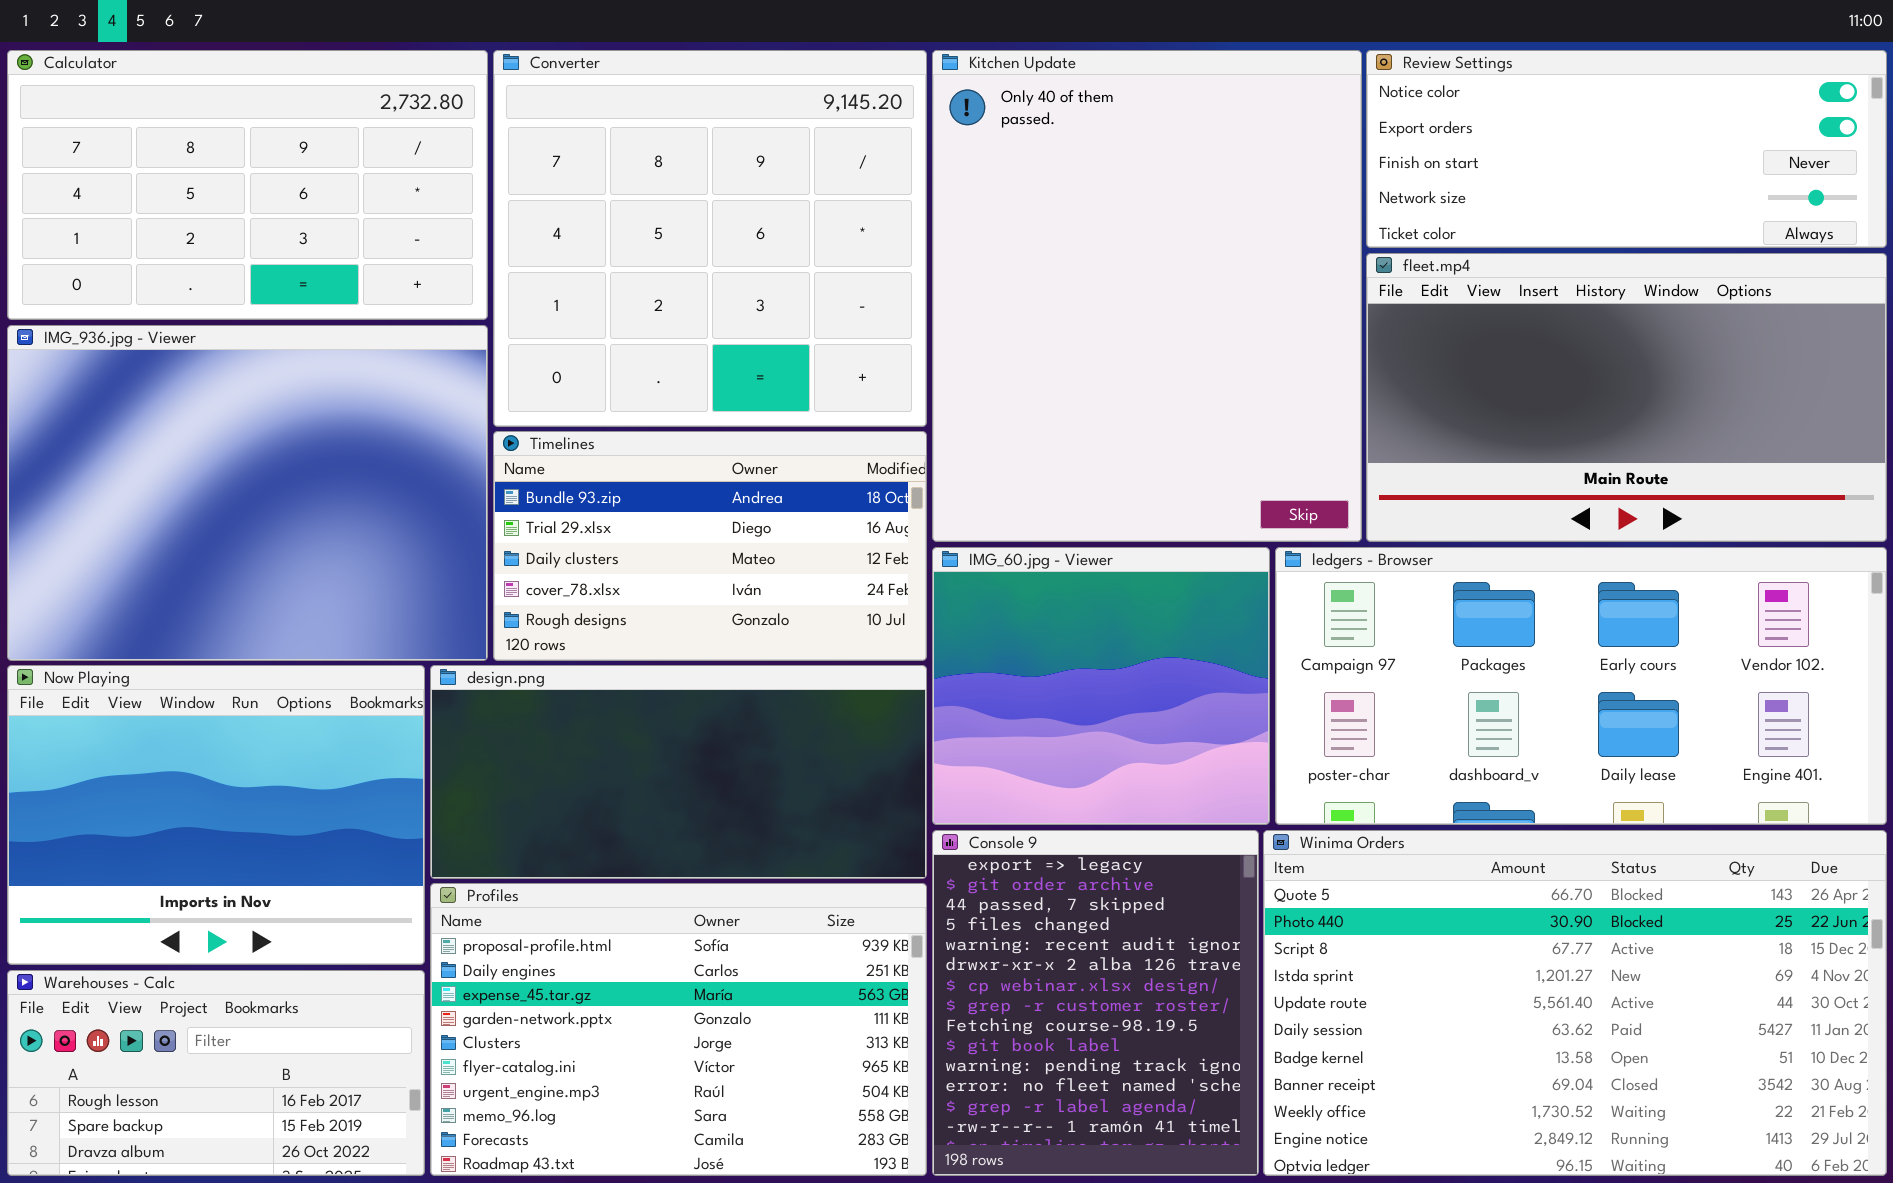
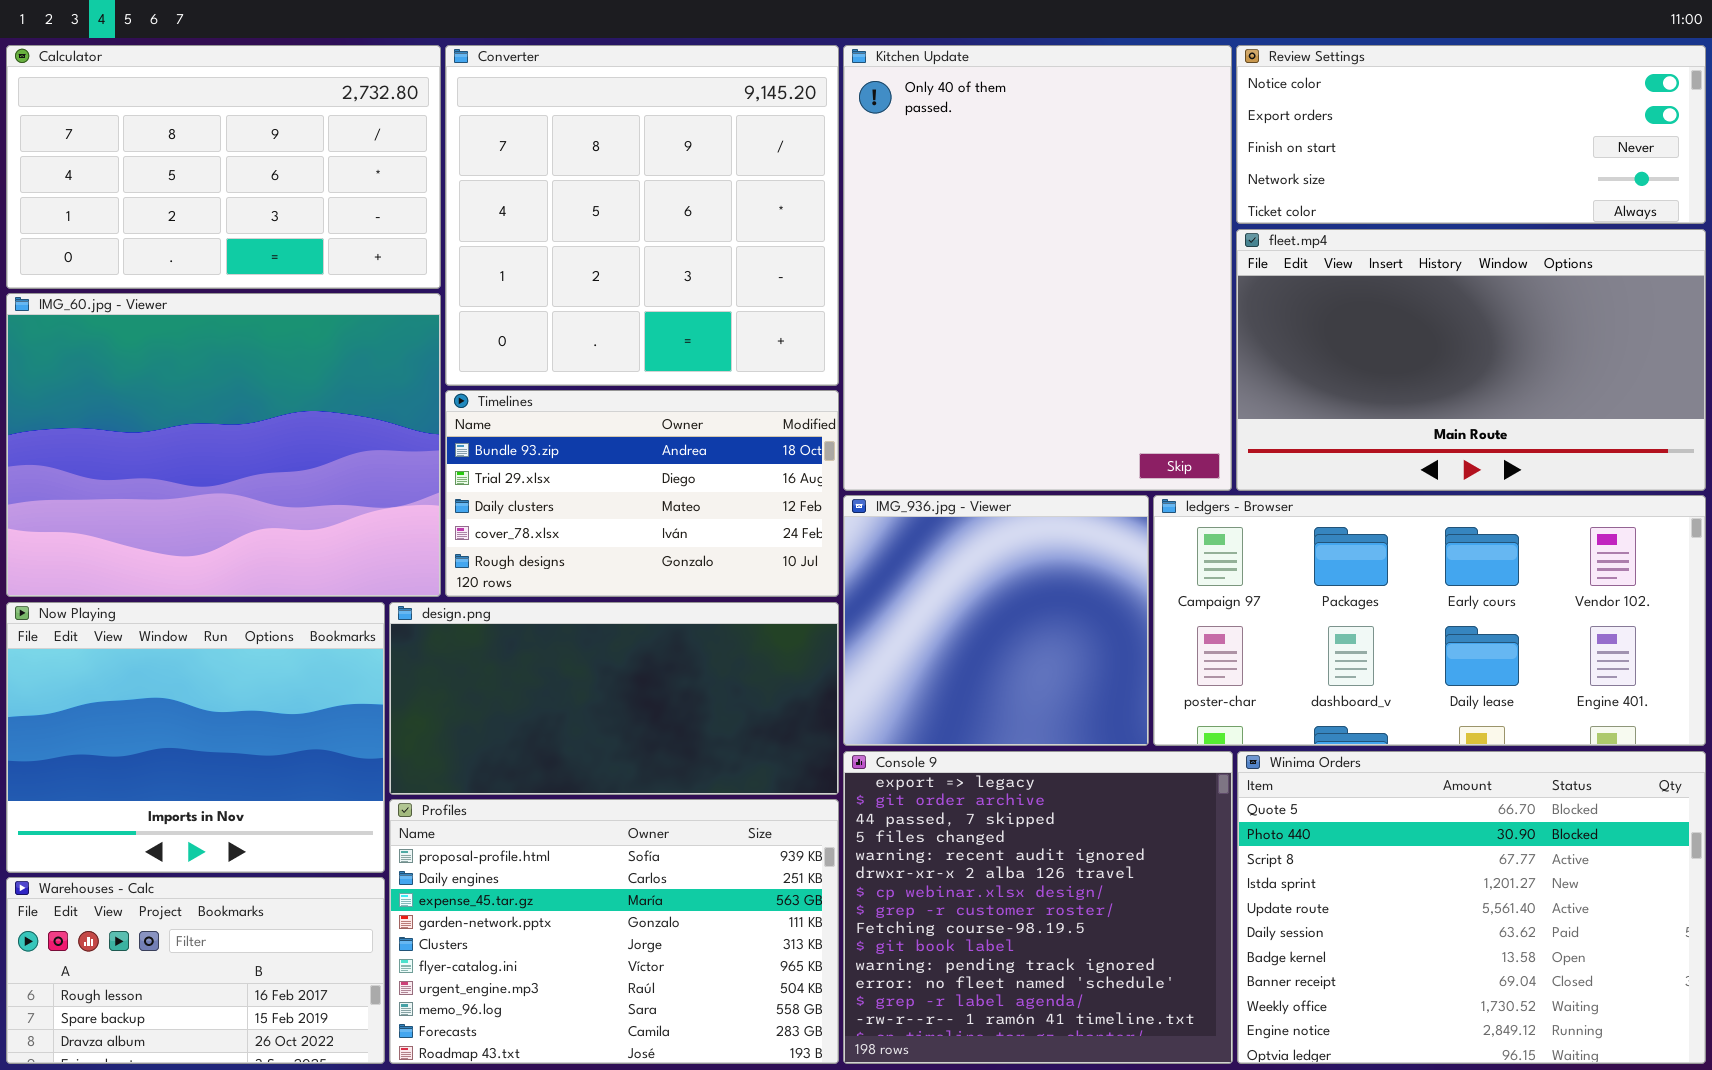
IMG_936.jpg - Viewer: [7,325,488,661] -> [843,495,1149,746], moved, resized
IMG_60.jpg - Viewer: [932,547,1270,825] -> [6,293,441,597], moved, resized
Console 9: [932,830,1259,1176] -> [843,751,1233,1064], resized
Winima Orders: [1263,830,1887,1176] -> [1237,751,1706,1064], resized

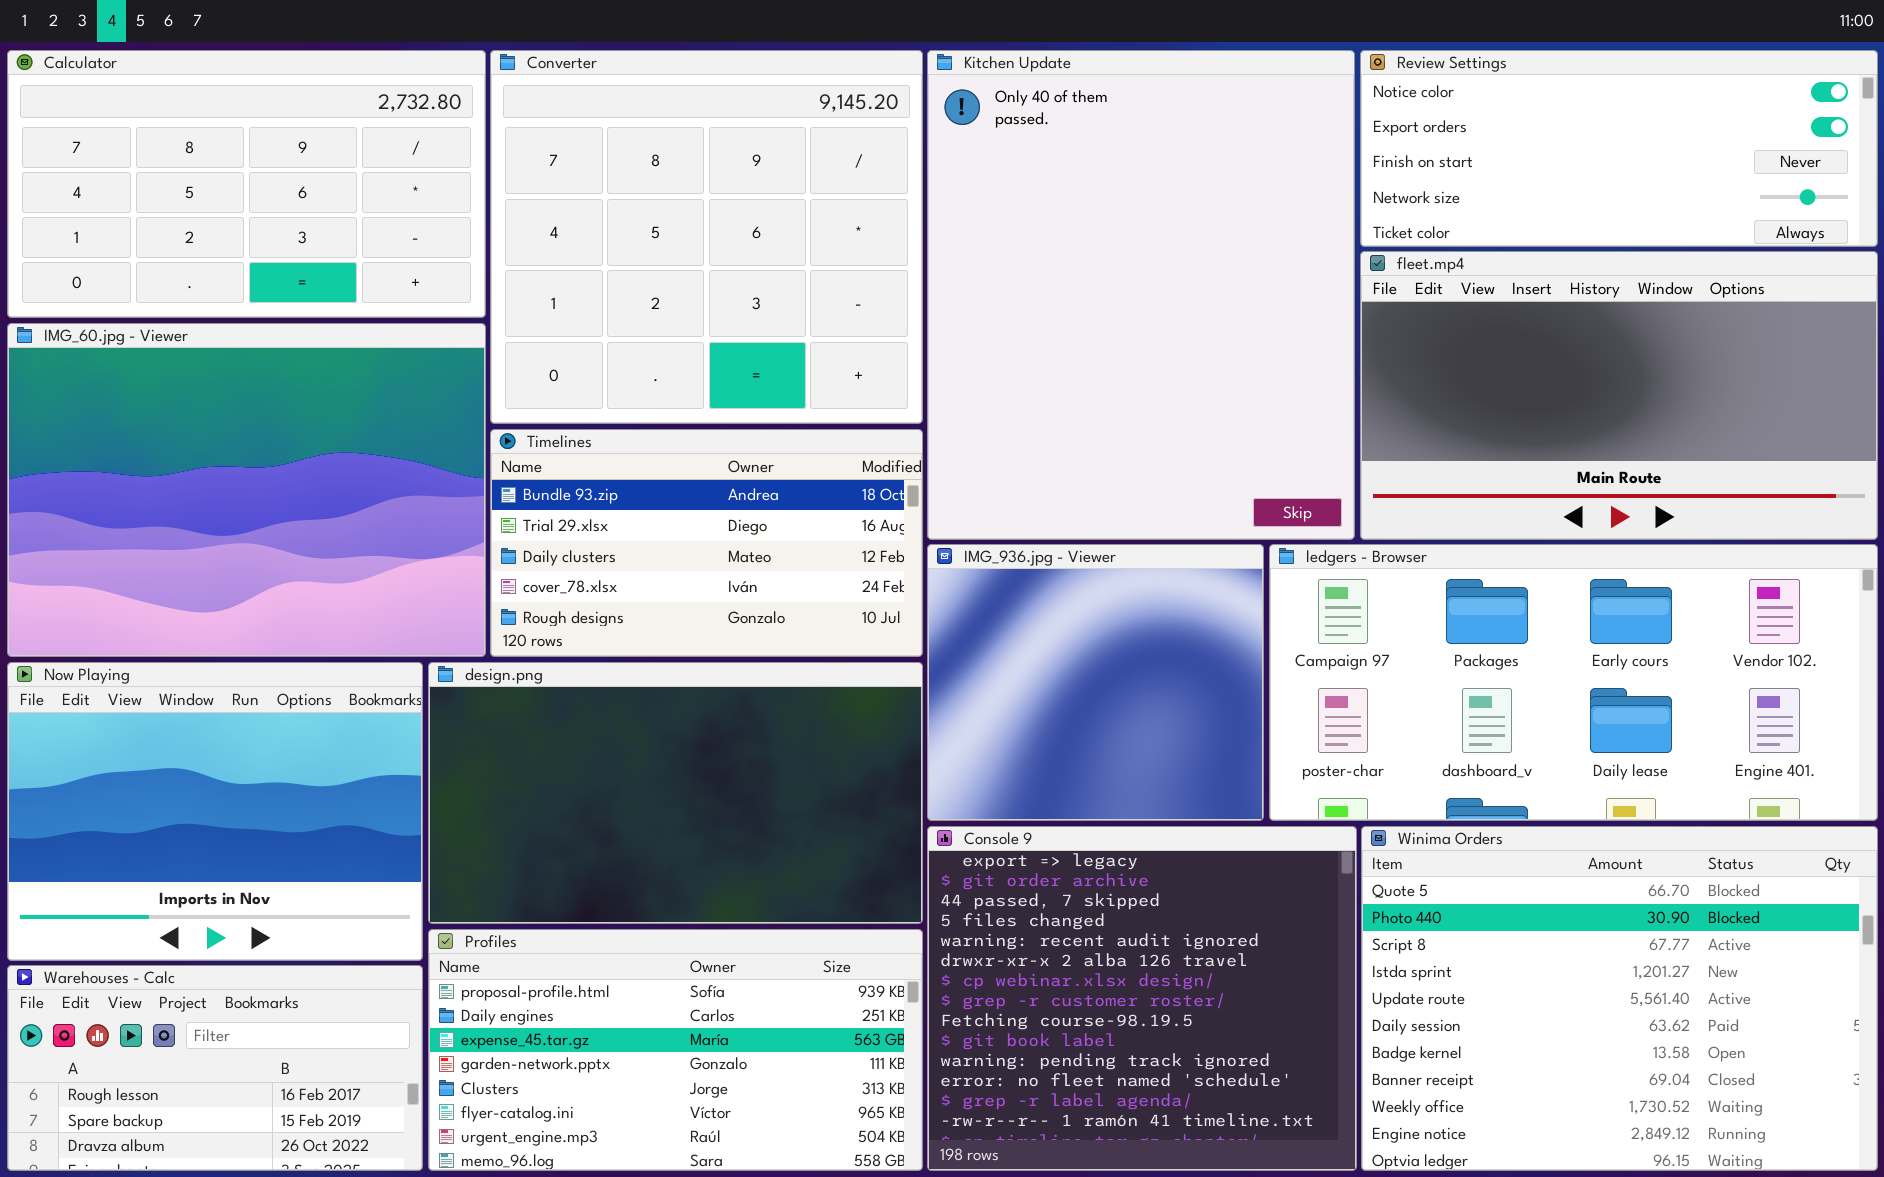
design.png: [389,602,839,795] -> [428,662,923,924], resized
Profiles: [389,799,839,1064] -> [428,929,923,1171], resized

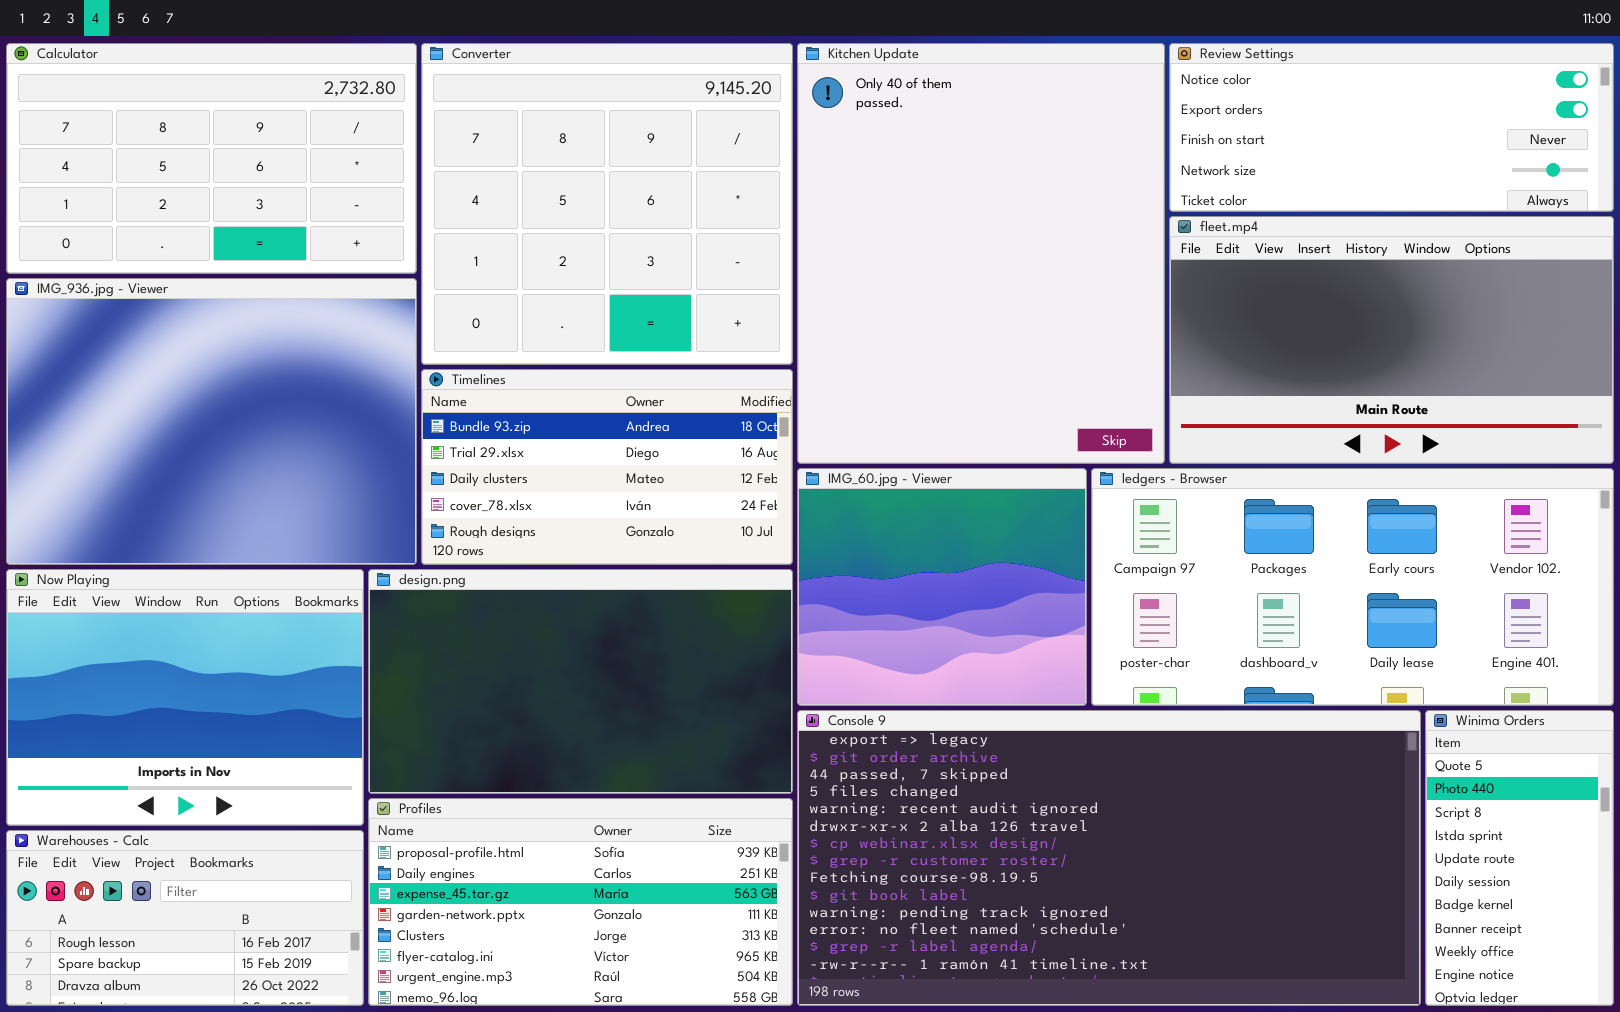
IMG_60.jpg - Viewer: [7,323,486,657] -> [797,468,1087,706], moved, resized
IMG_936.jpg - Viewer: [927,544,1264,821] -> [6,278,417,565], moved, resized
Console 9: [927,826,1357,1171] -> [797,710,1421,1006], resized
Winima Orders: [1361,826,1878,1171] -> [1425,710,1614,1006], resized

